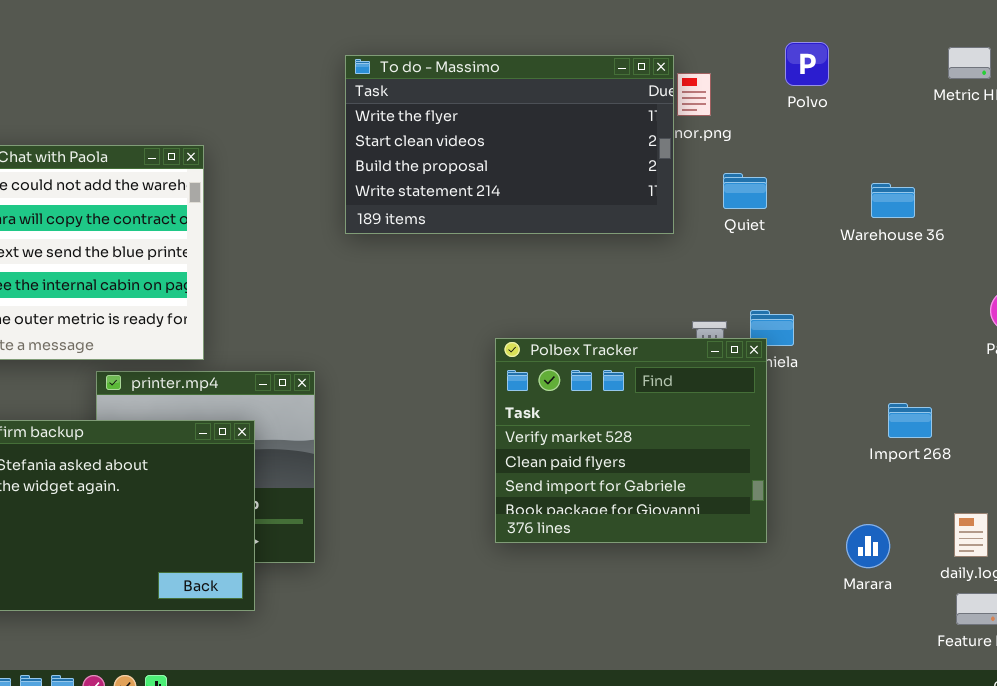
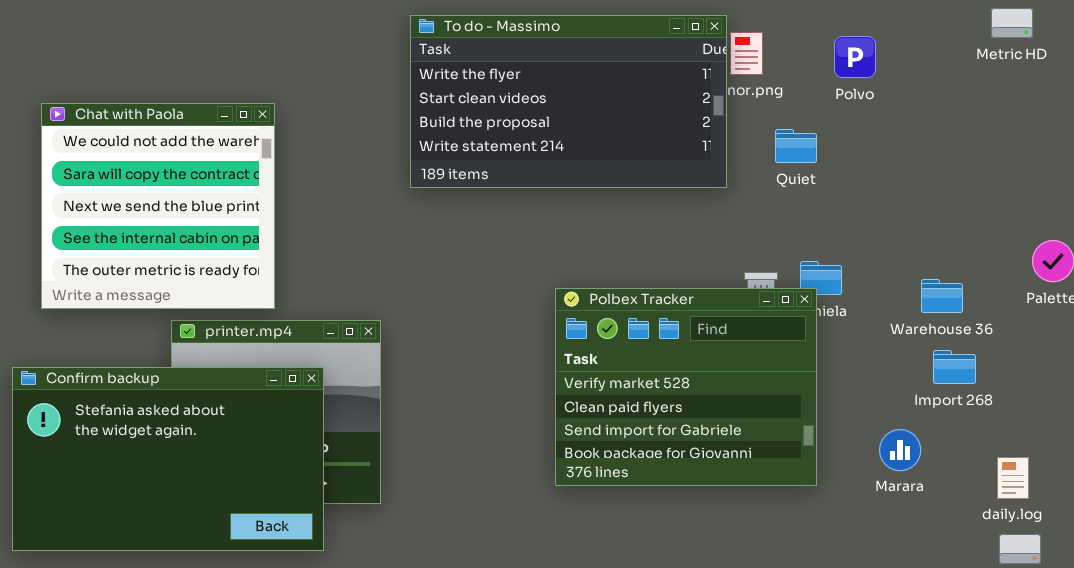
Polvo: [785,42,829,86] -> [834,36,876,78], moved
Warehouse 36: [871,183,915,218] -> [921,279,963,313], moved
Marara: [846,524,890,568] -> [879,429,921,471], moved

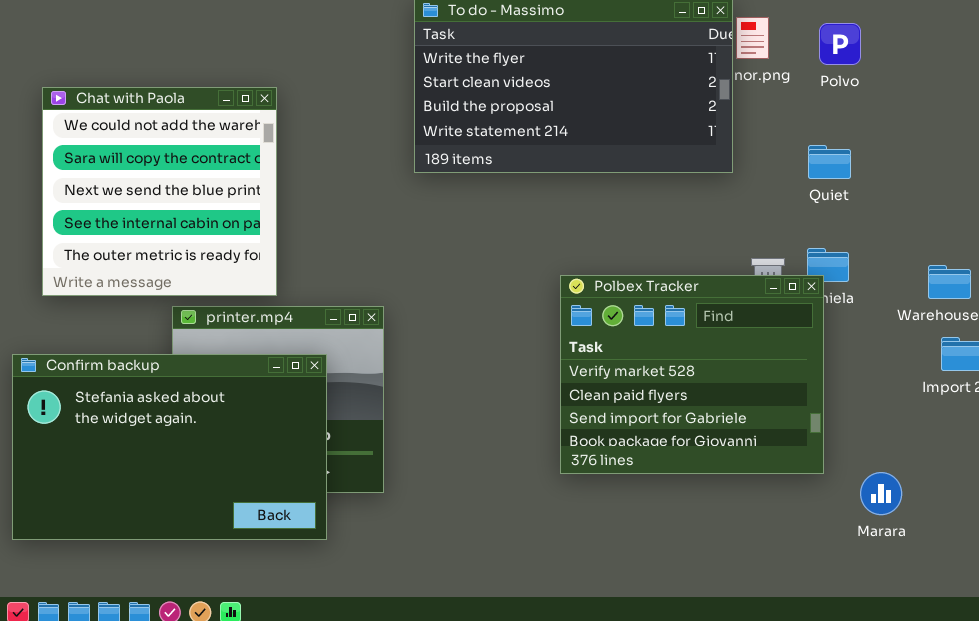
Polvo: [834,36,876,78] -> [819,23,861,65], moved
Quiet: [775,129,817,163] -> [808,145,851,179], moved
Marara: [879,429,921,471] -> [860,472,902,515], moved

